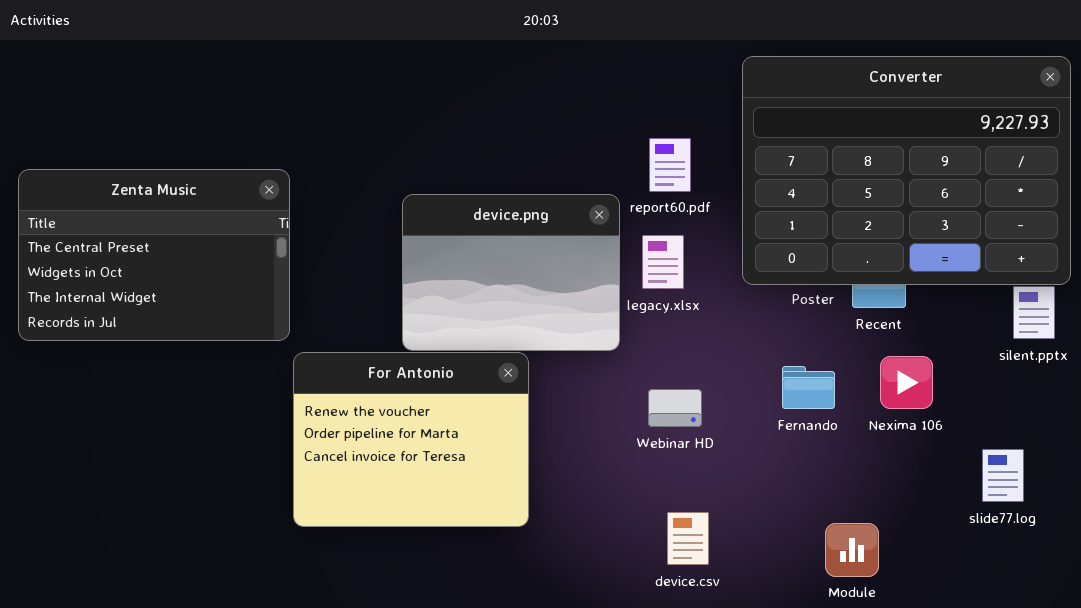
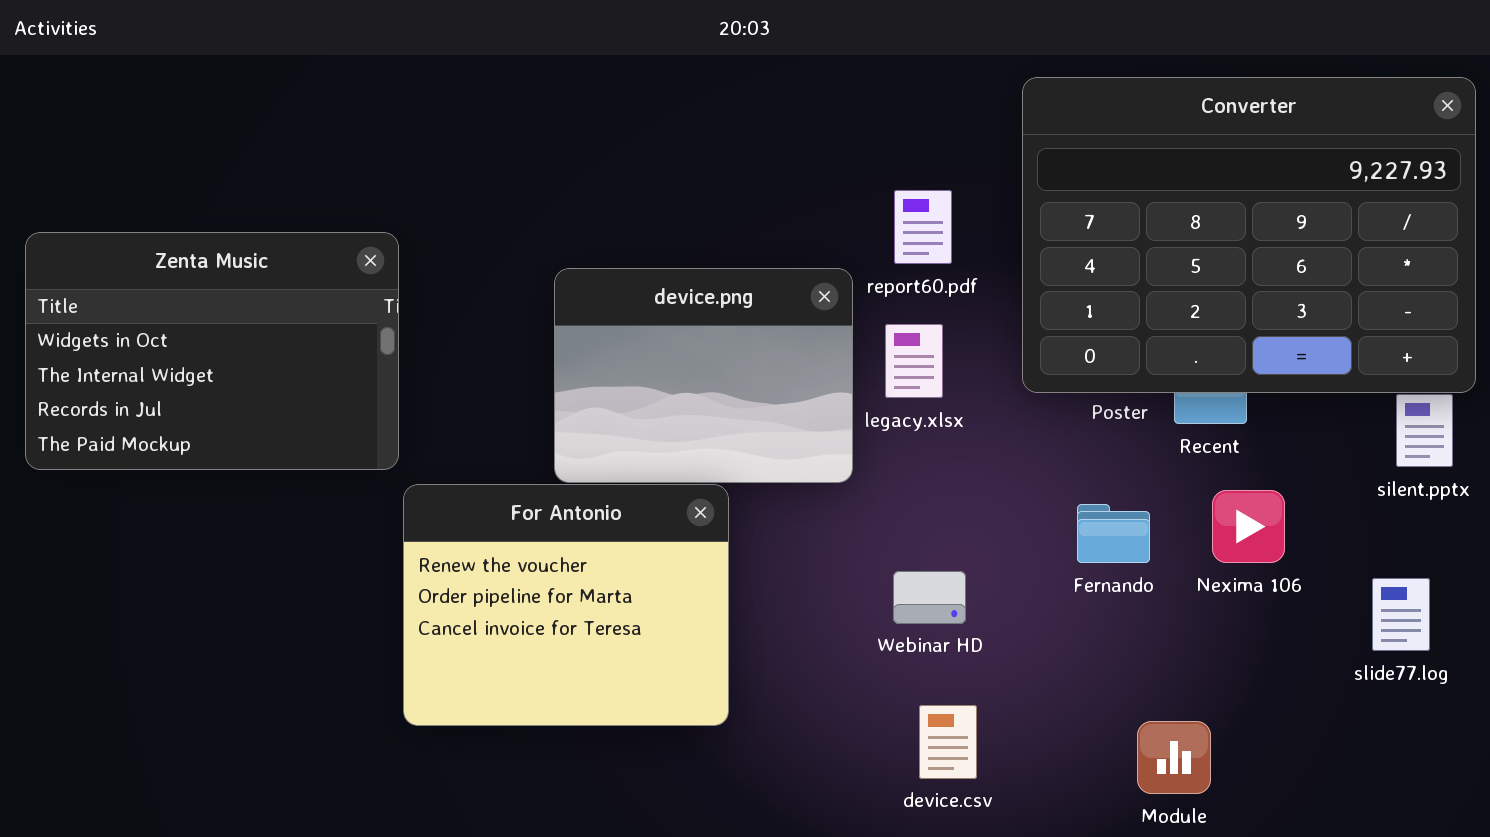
Zenta Music: [18,169,290,341] -> [25,232,399,470], scrolled down 1 row
Webinar HD: [648,389,702,427] -> [893,571,966,624], moved
slide77.log: [982,449,1024,502] -> [1372,578,1430,651], moved

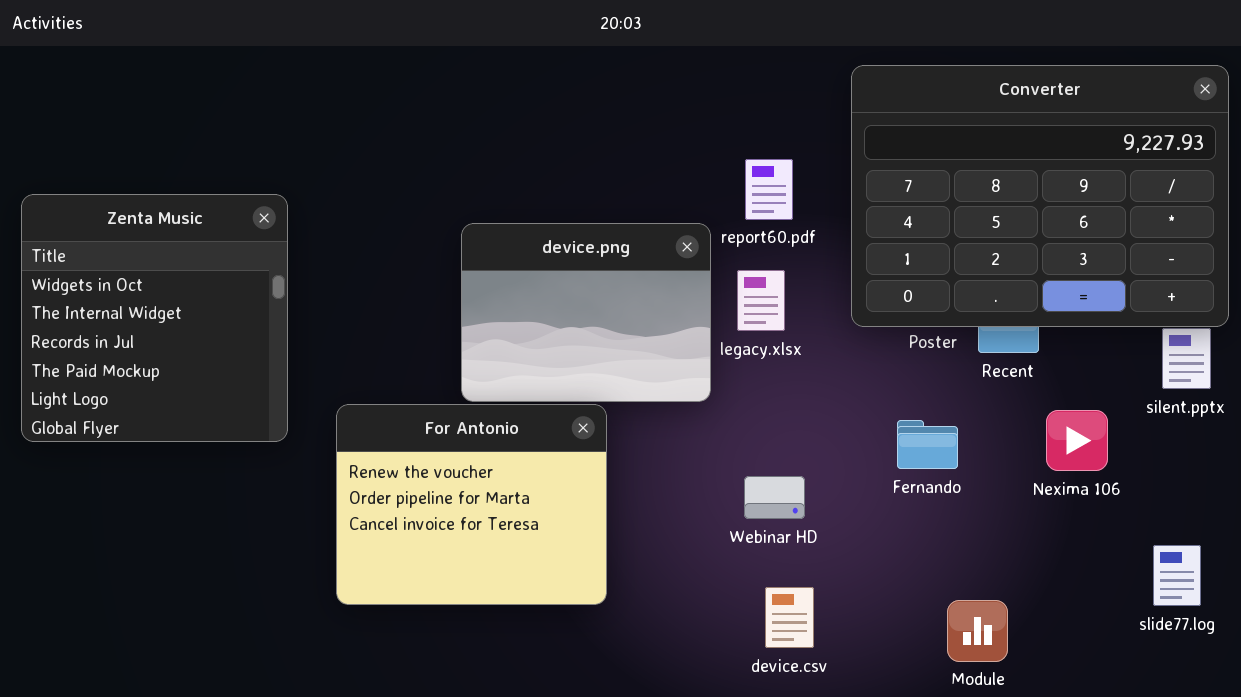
Zenta Music: [25,232,399,470] -> [21,194,288,442], resized
Nexima 106: [1212,490,1285,563] -> [1046,410,1108,471], moved
slide77.log: [1372,578,1430,651] -> [1153,545,1201,606], moved

